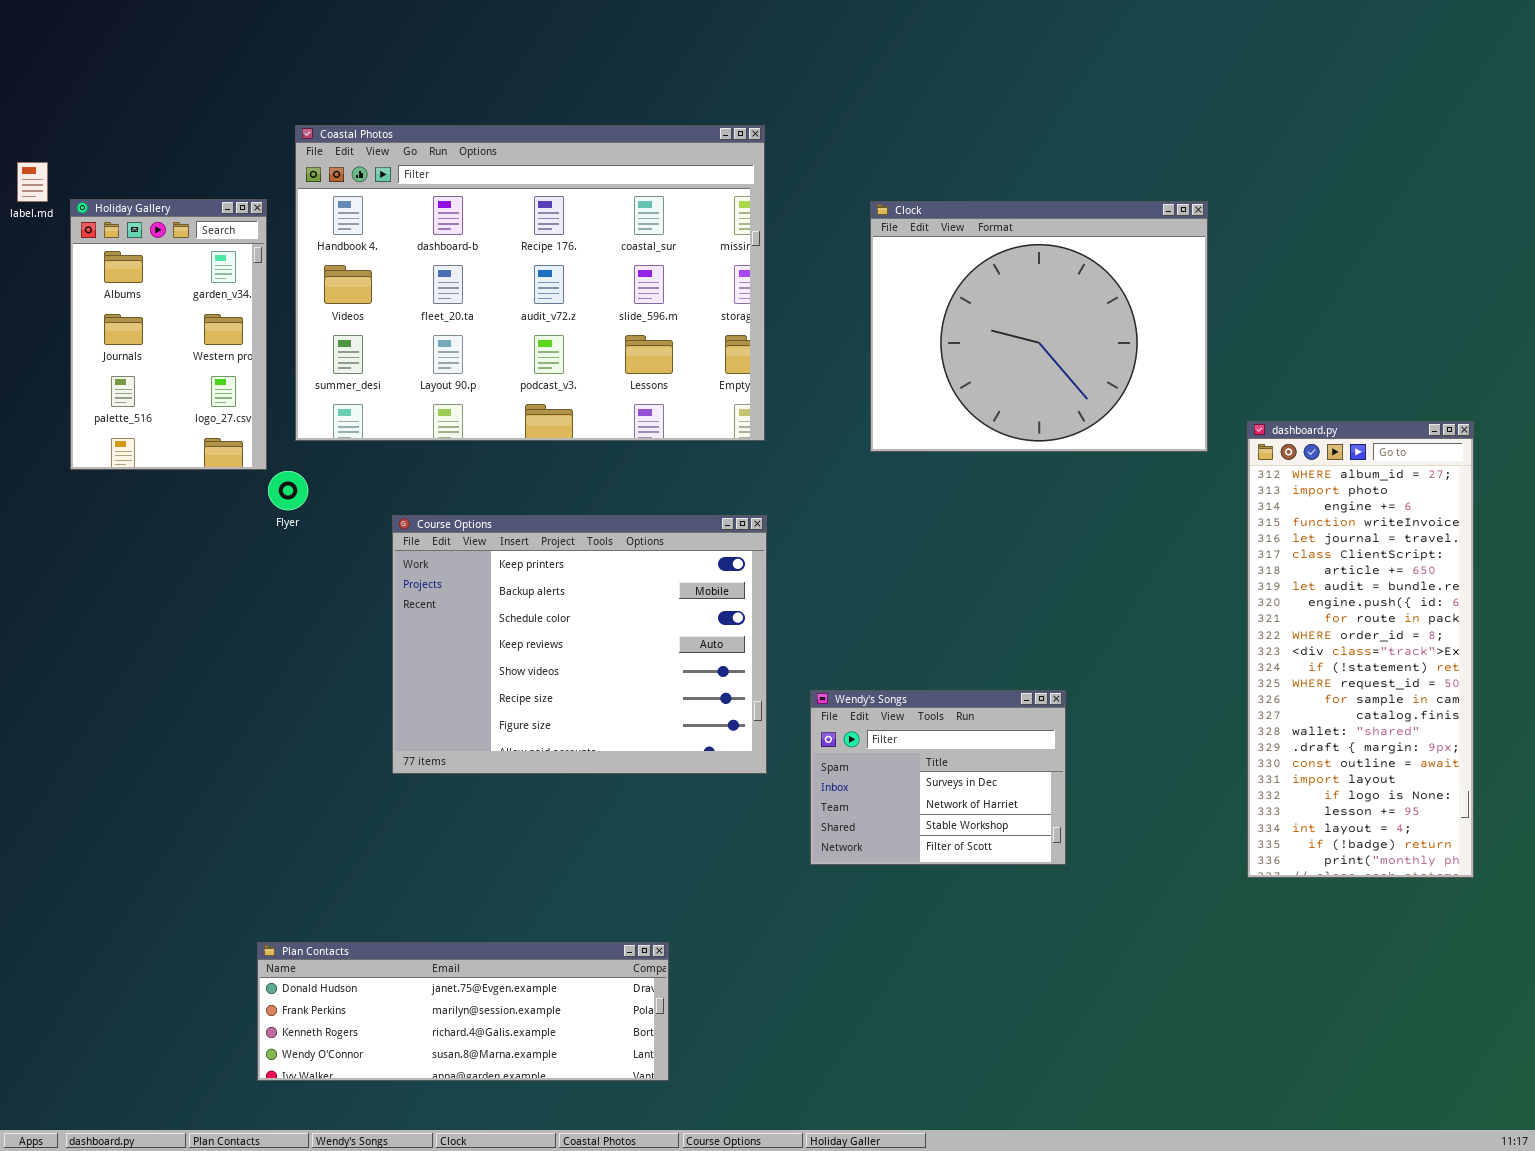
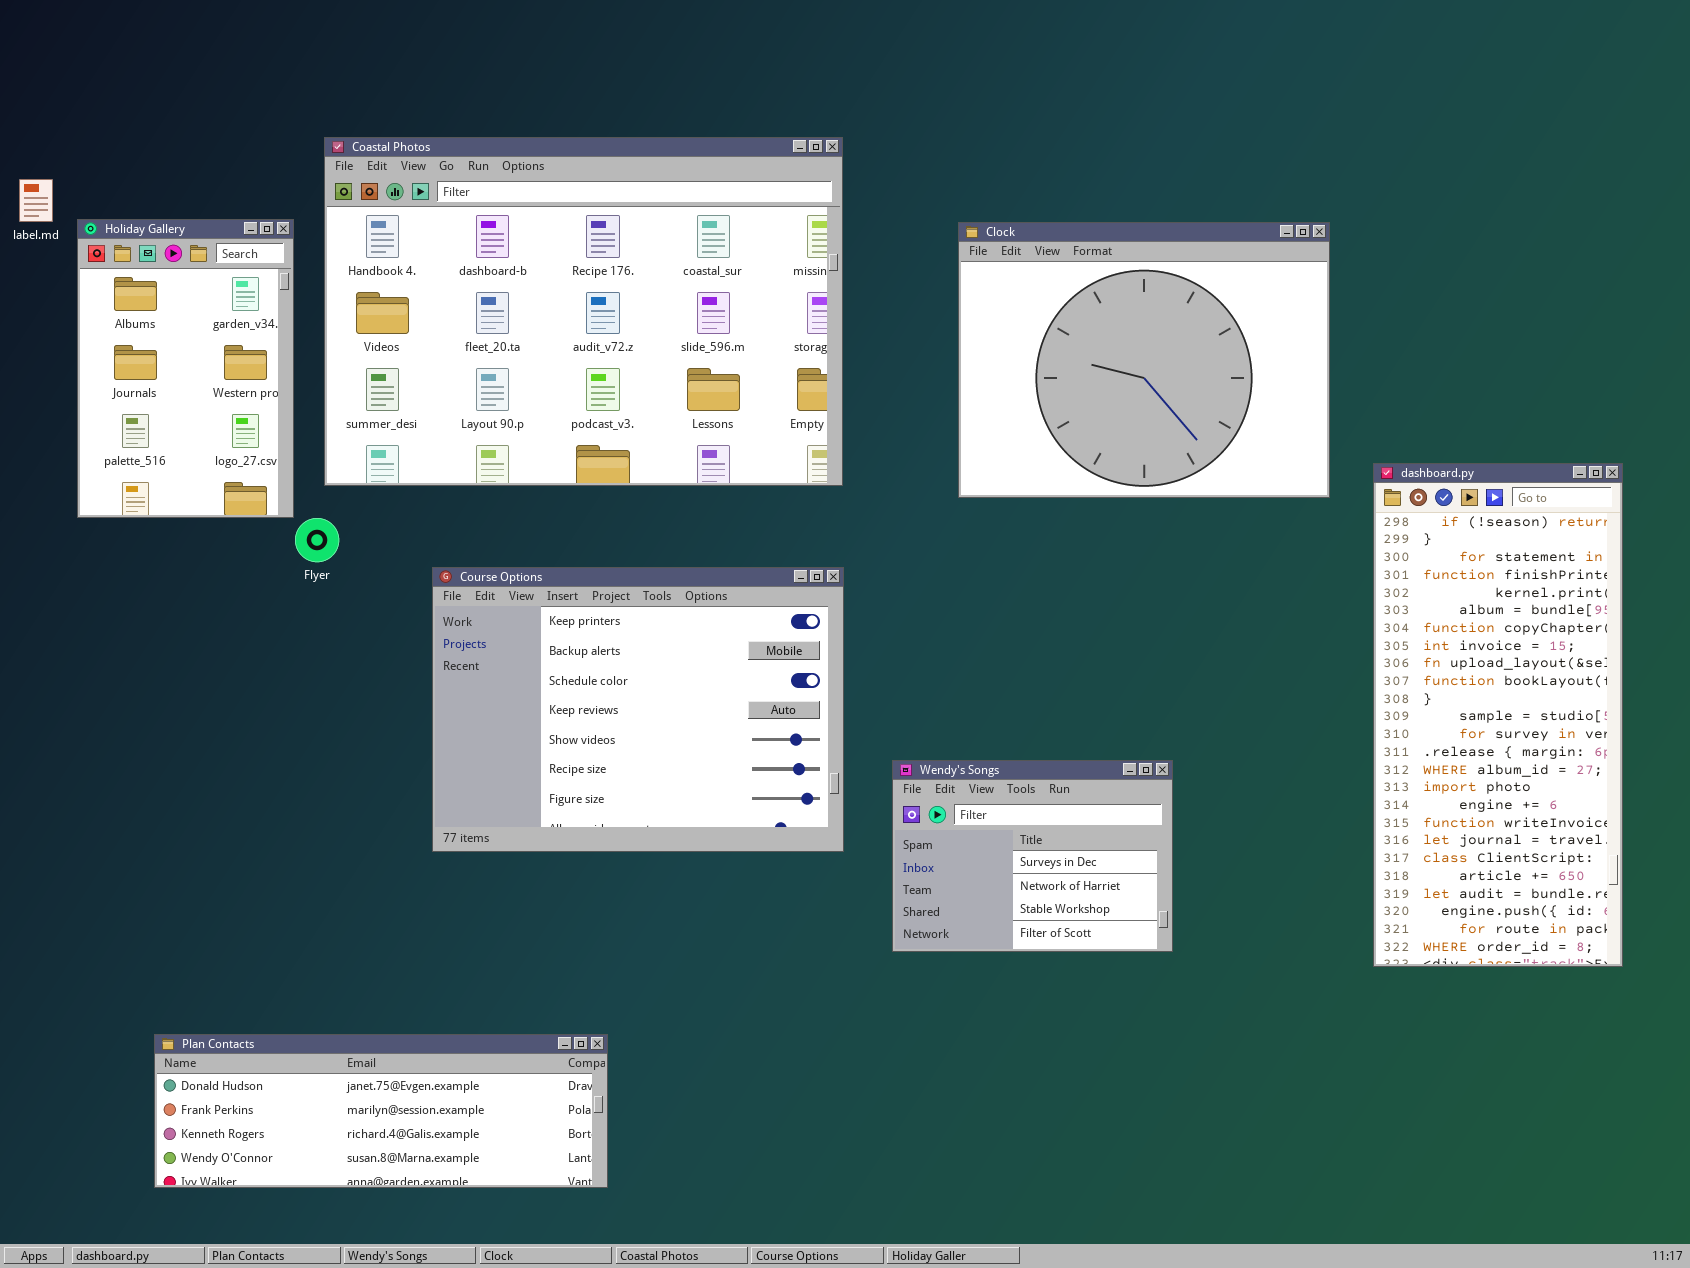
dashboard.py: [1247,421,1474,878] -> [1373,463,1623,967], scrolled up 14 rows
Plan Contacts: [257,942,669,1081] -> [154,1034,608,1188], moved

